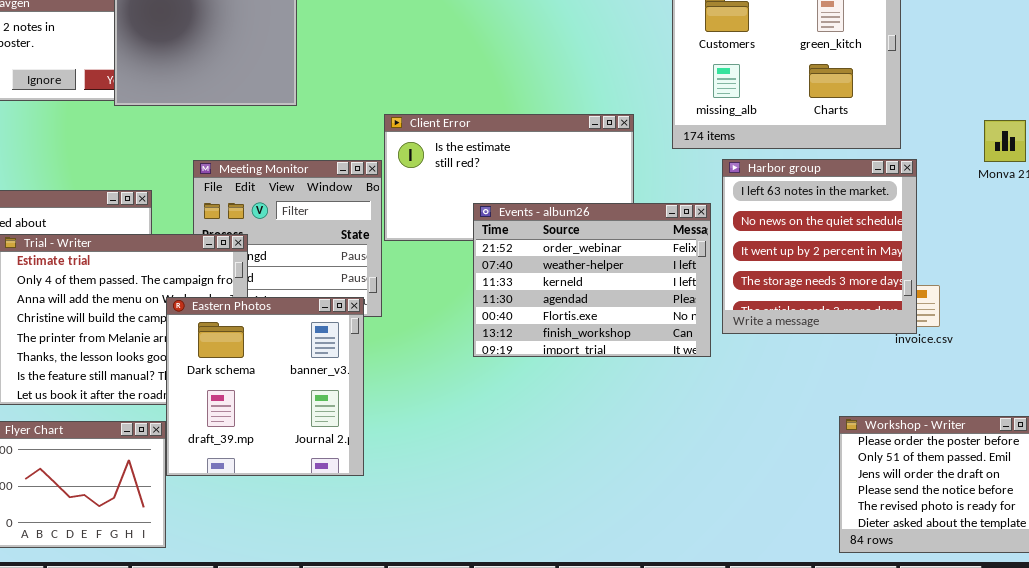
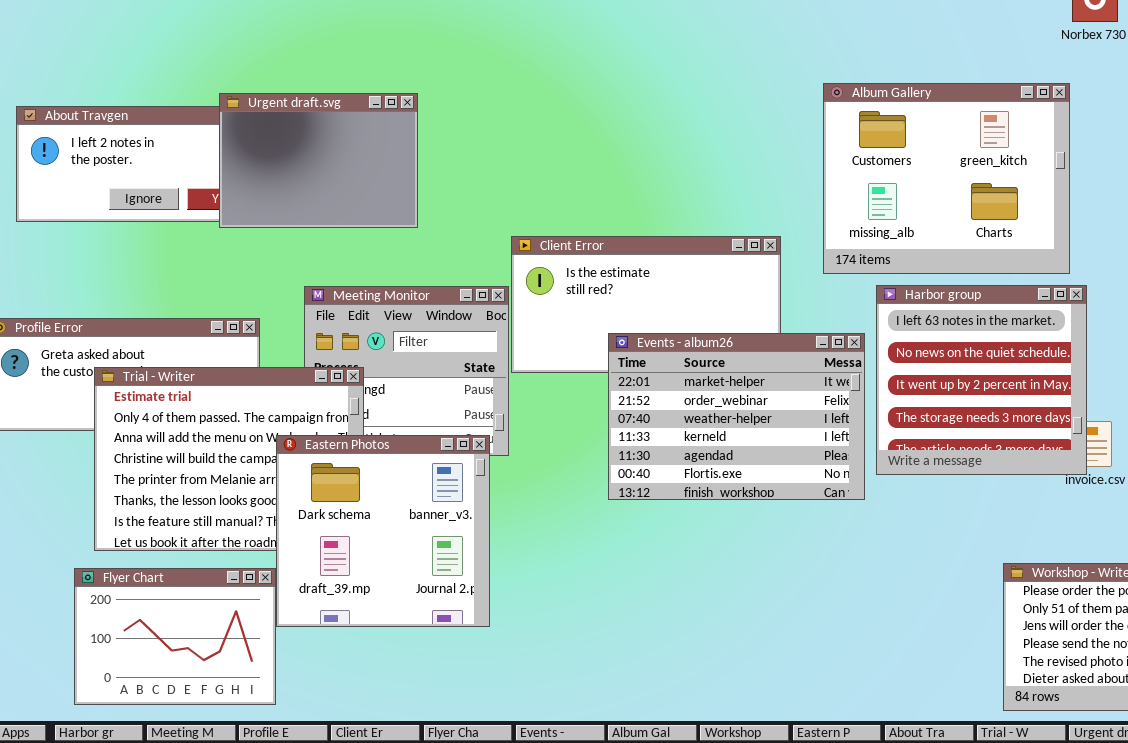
Events - album26: [473,203,711,357] -> [608,333,865,500], scrolled up 1 row

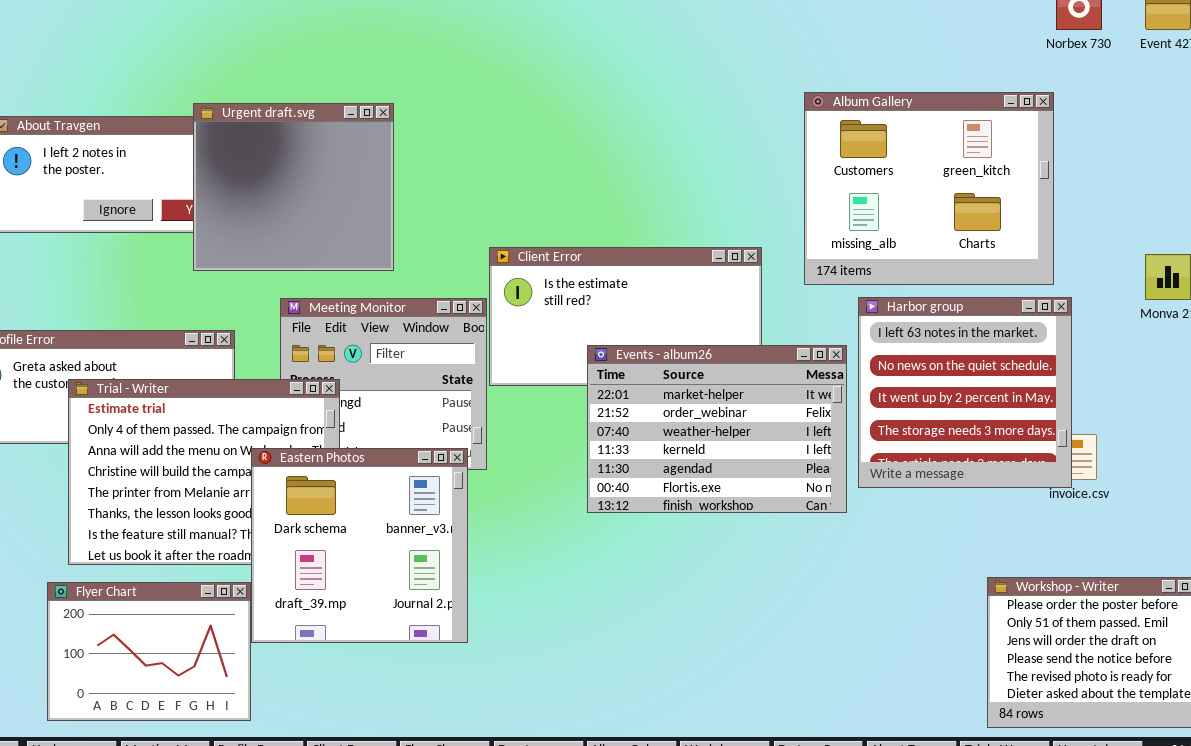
Urgent draft.svg: [219,93,418,228] -> [193,103,394,271], resized

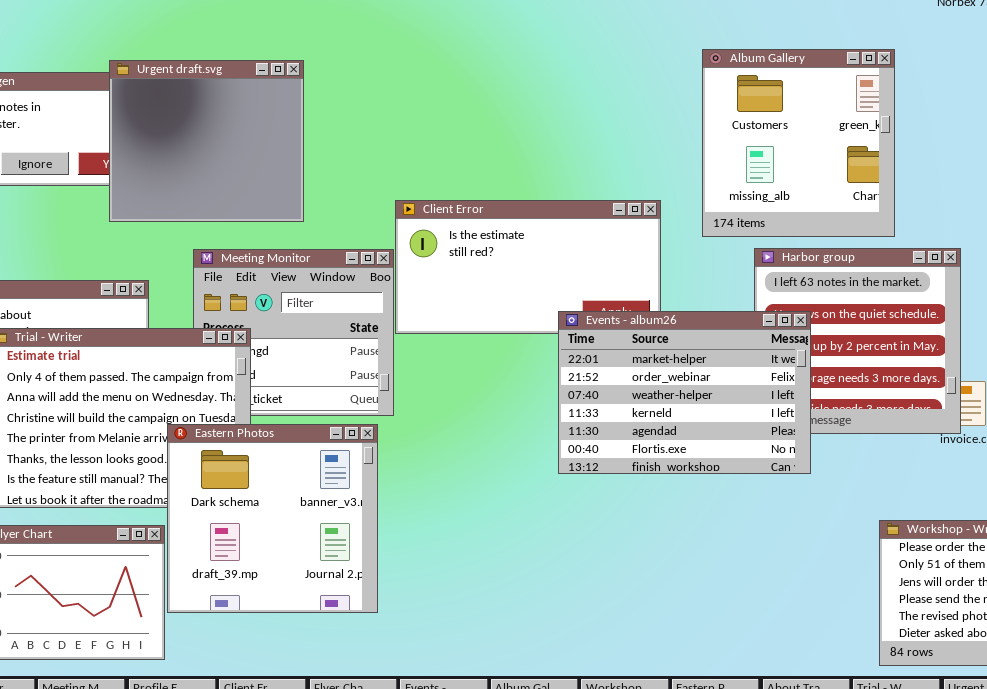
Album Gallery: [804,92,1054,285] -> [702,49,895,237], resized
Events - album26: [587,345,847,513] -> [558,311,811,474], moved
Eastern Photos: [251,448,468,643] -> [167,424,378,613], moved

